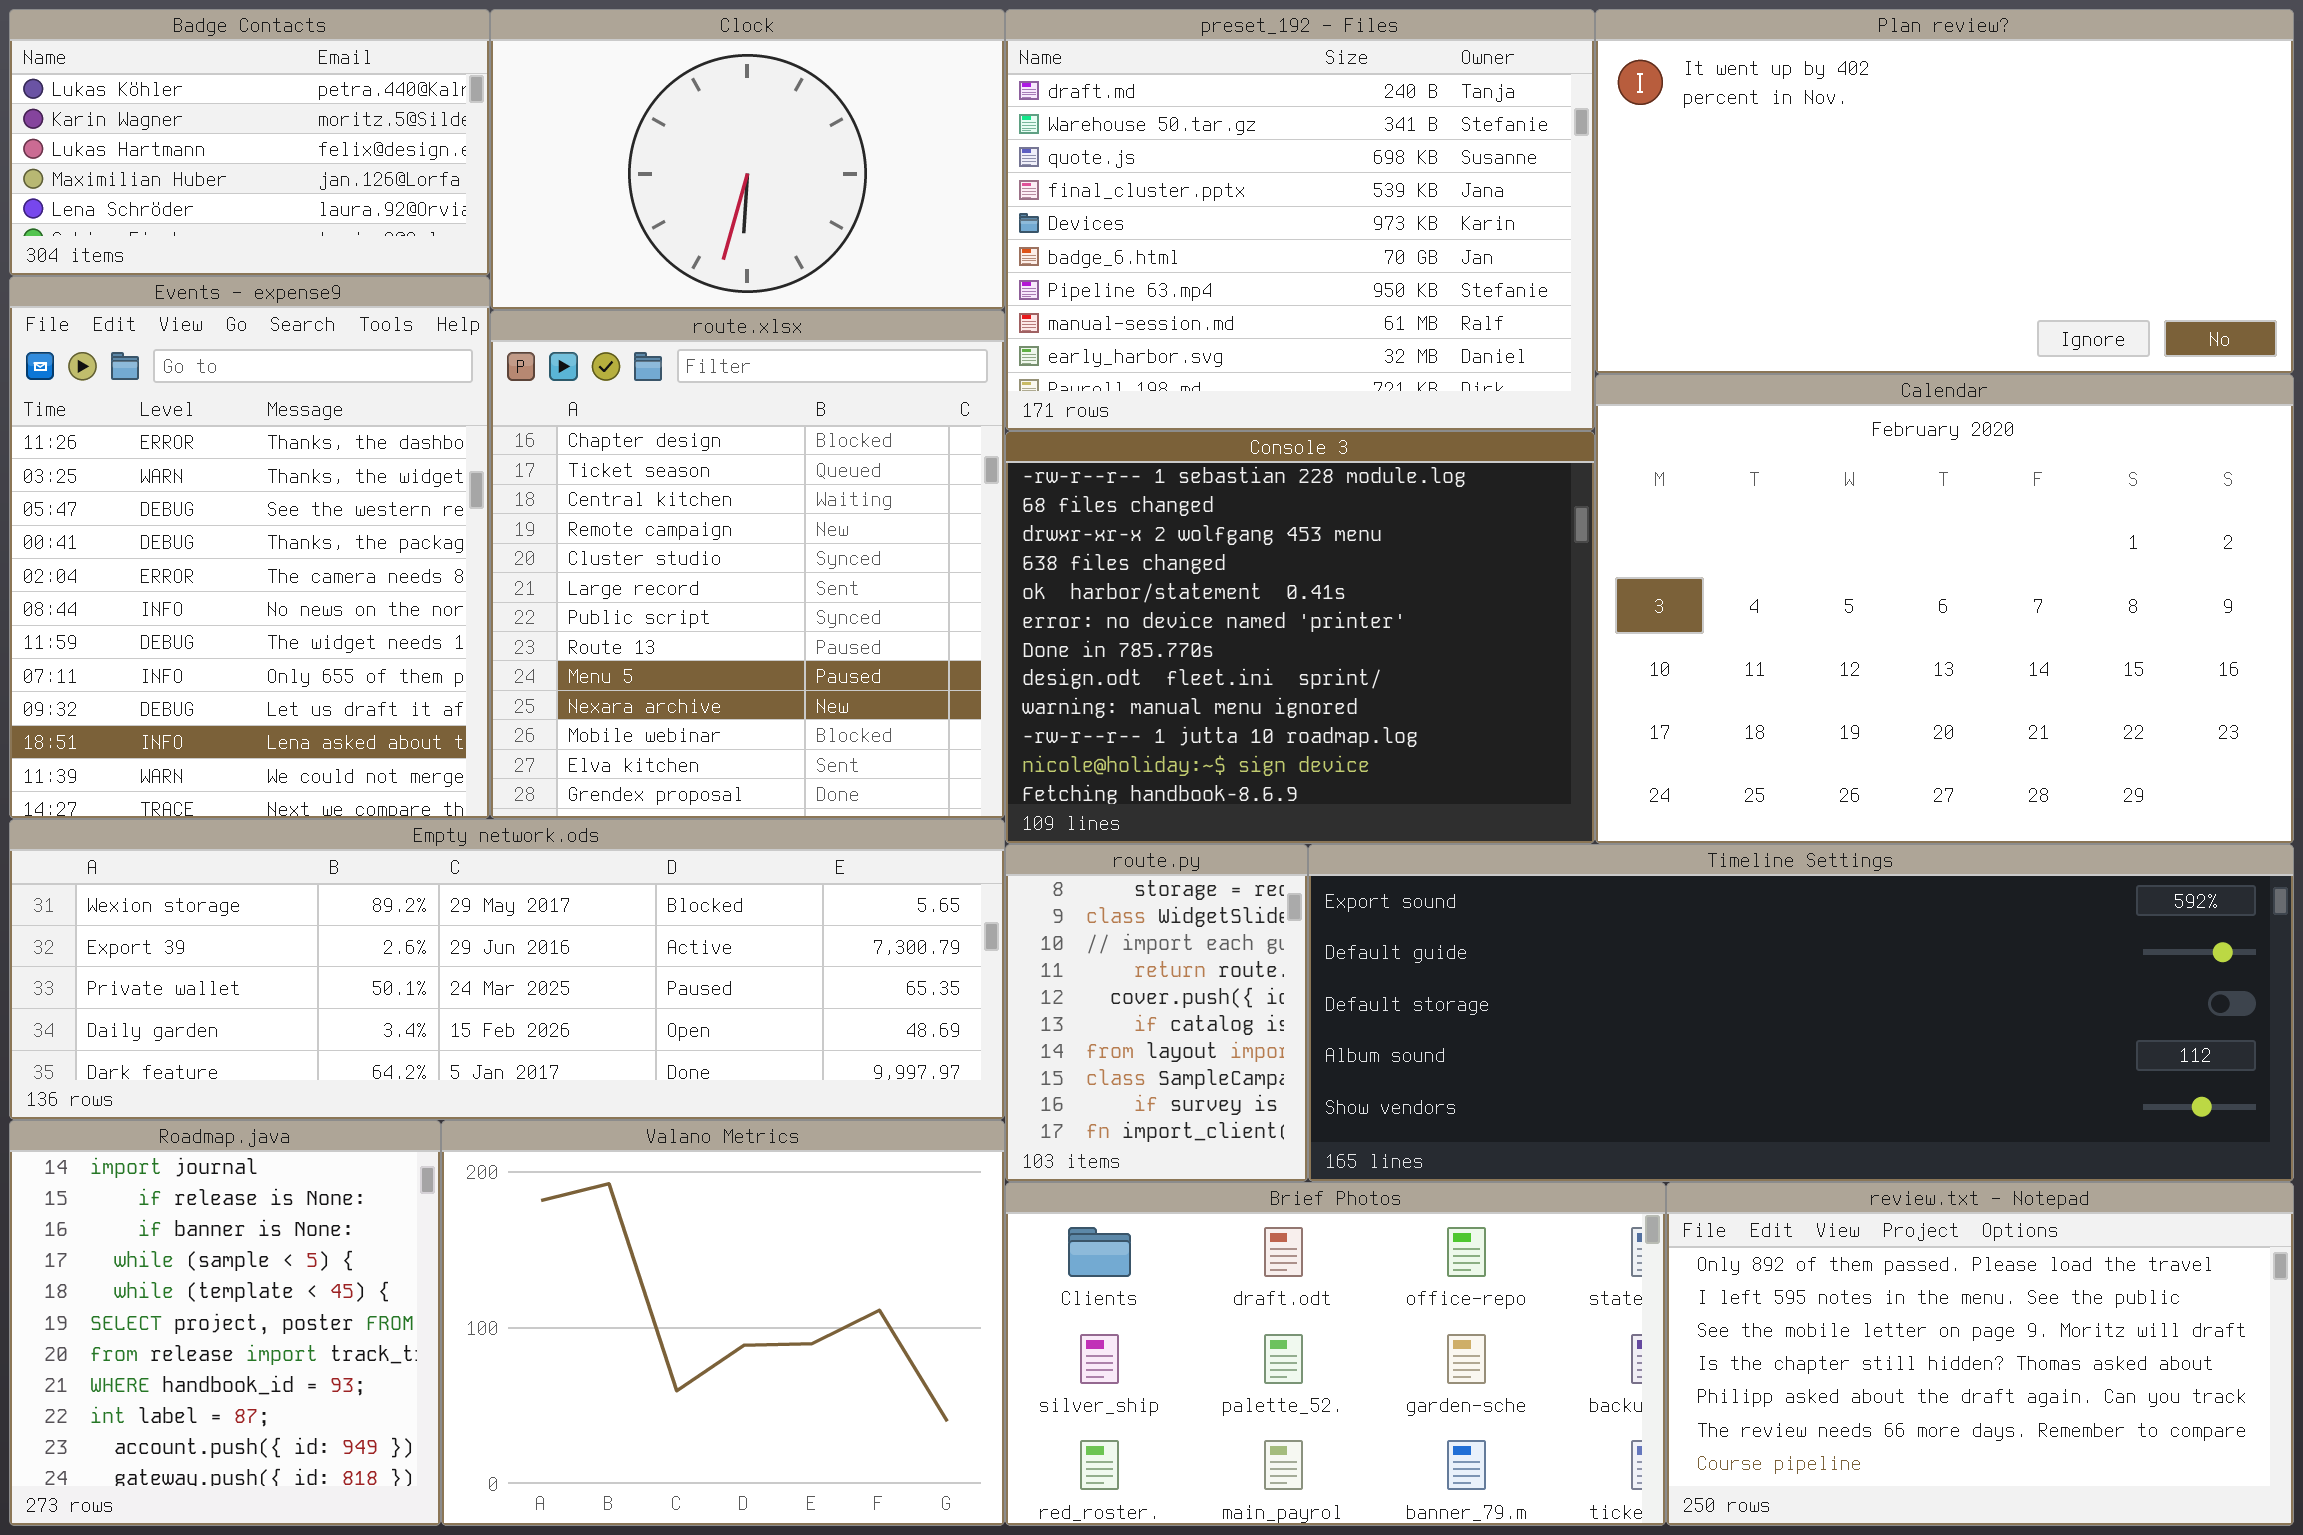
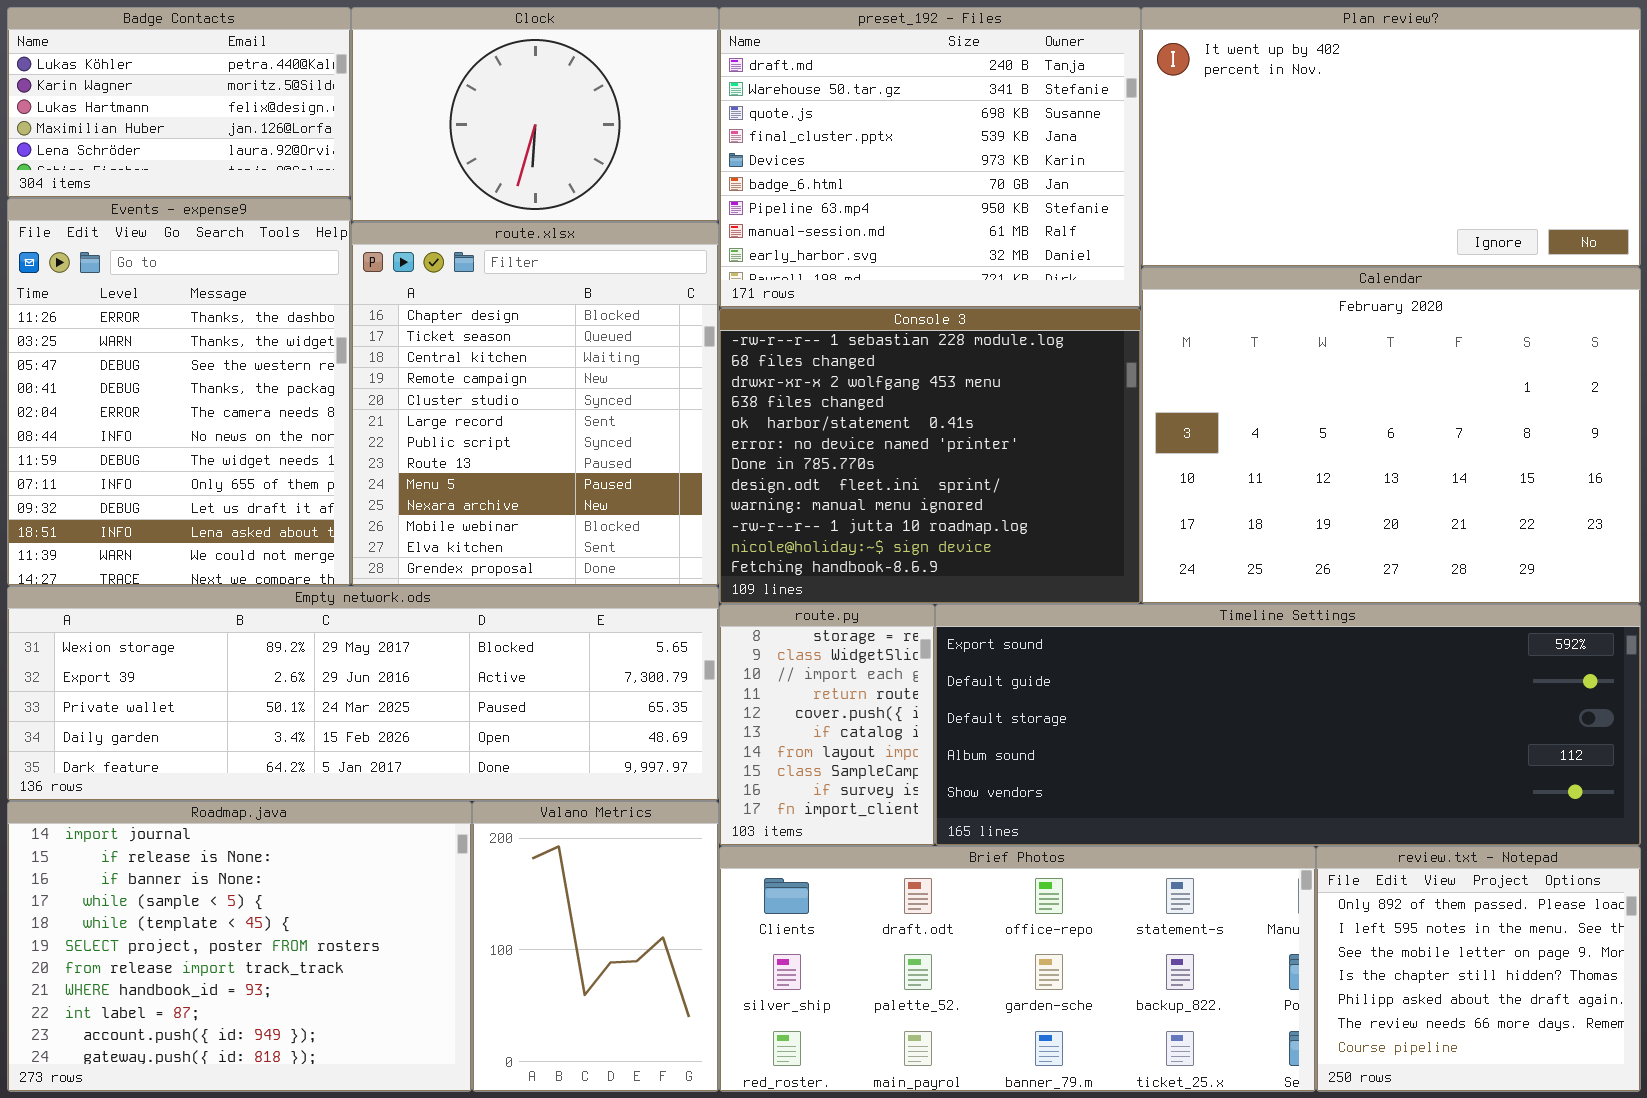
Roadmap.java: [9,1120,441,1526] -> [7,801,472,1092], resized
Valano Metrics: [441,1120,1005,1526] -> [472,801,719,1092], resized
Brief Photos: [1005,1182,1666,1526] -> [719,846,1316,1092], resized
review.txt - Notepad: [1666,1182,2294,1526] -> [1316,846,1641,1092], resized

